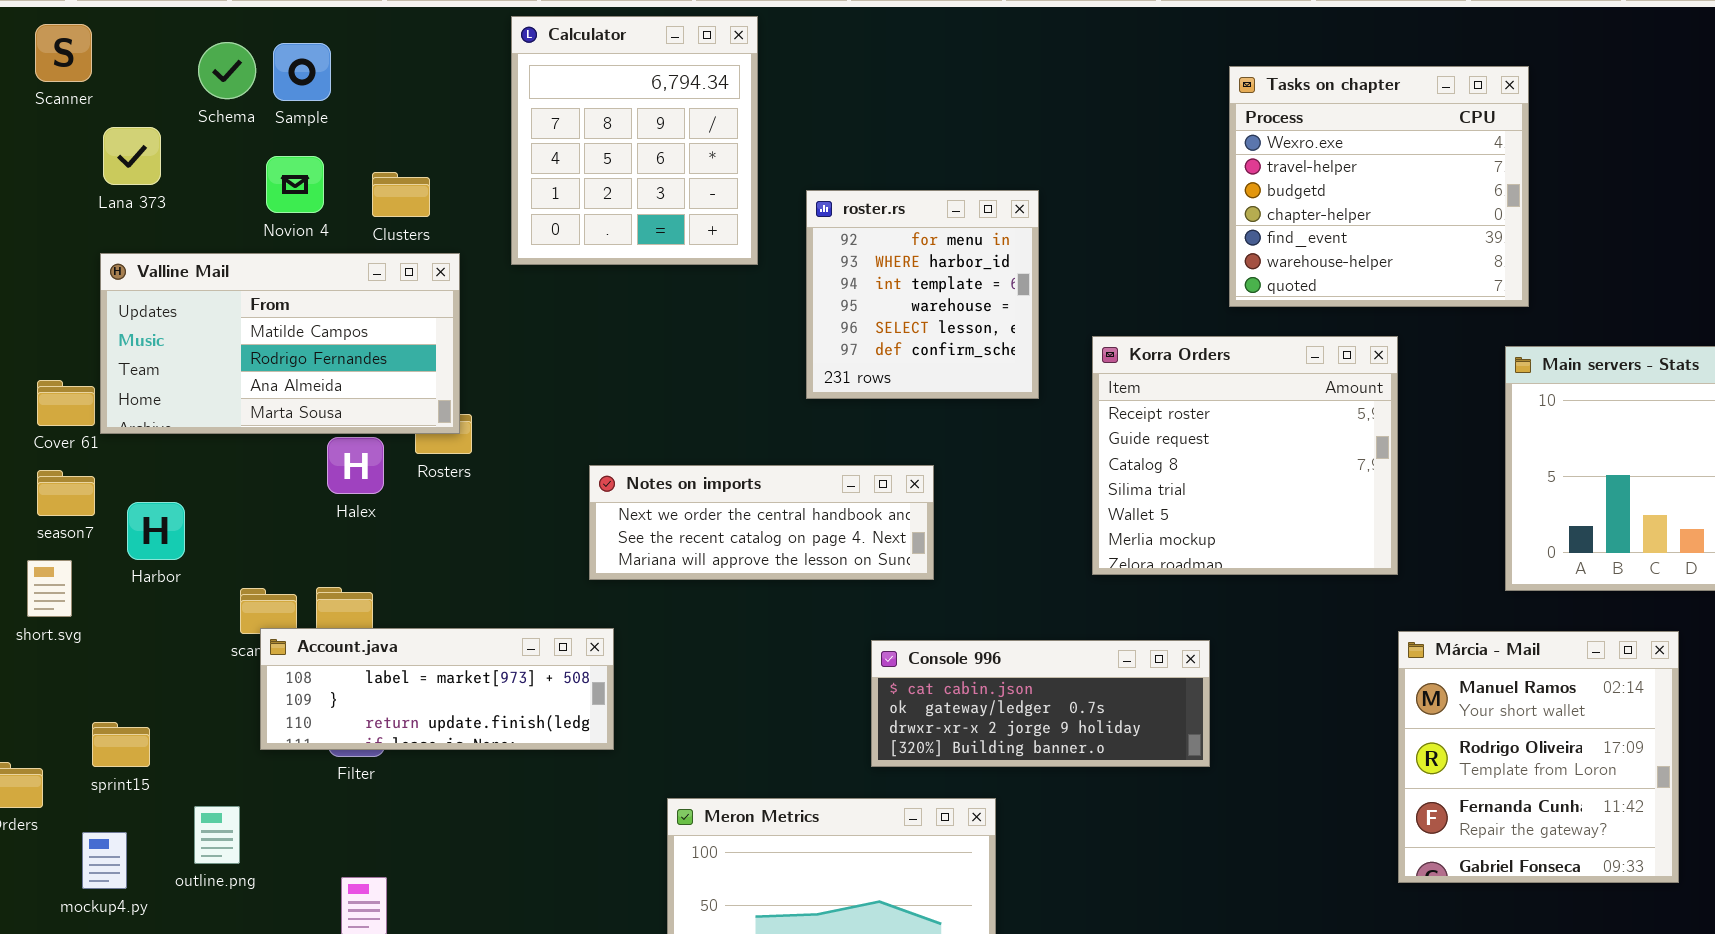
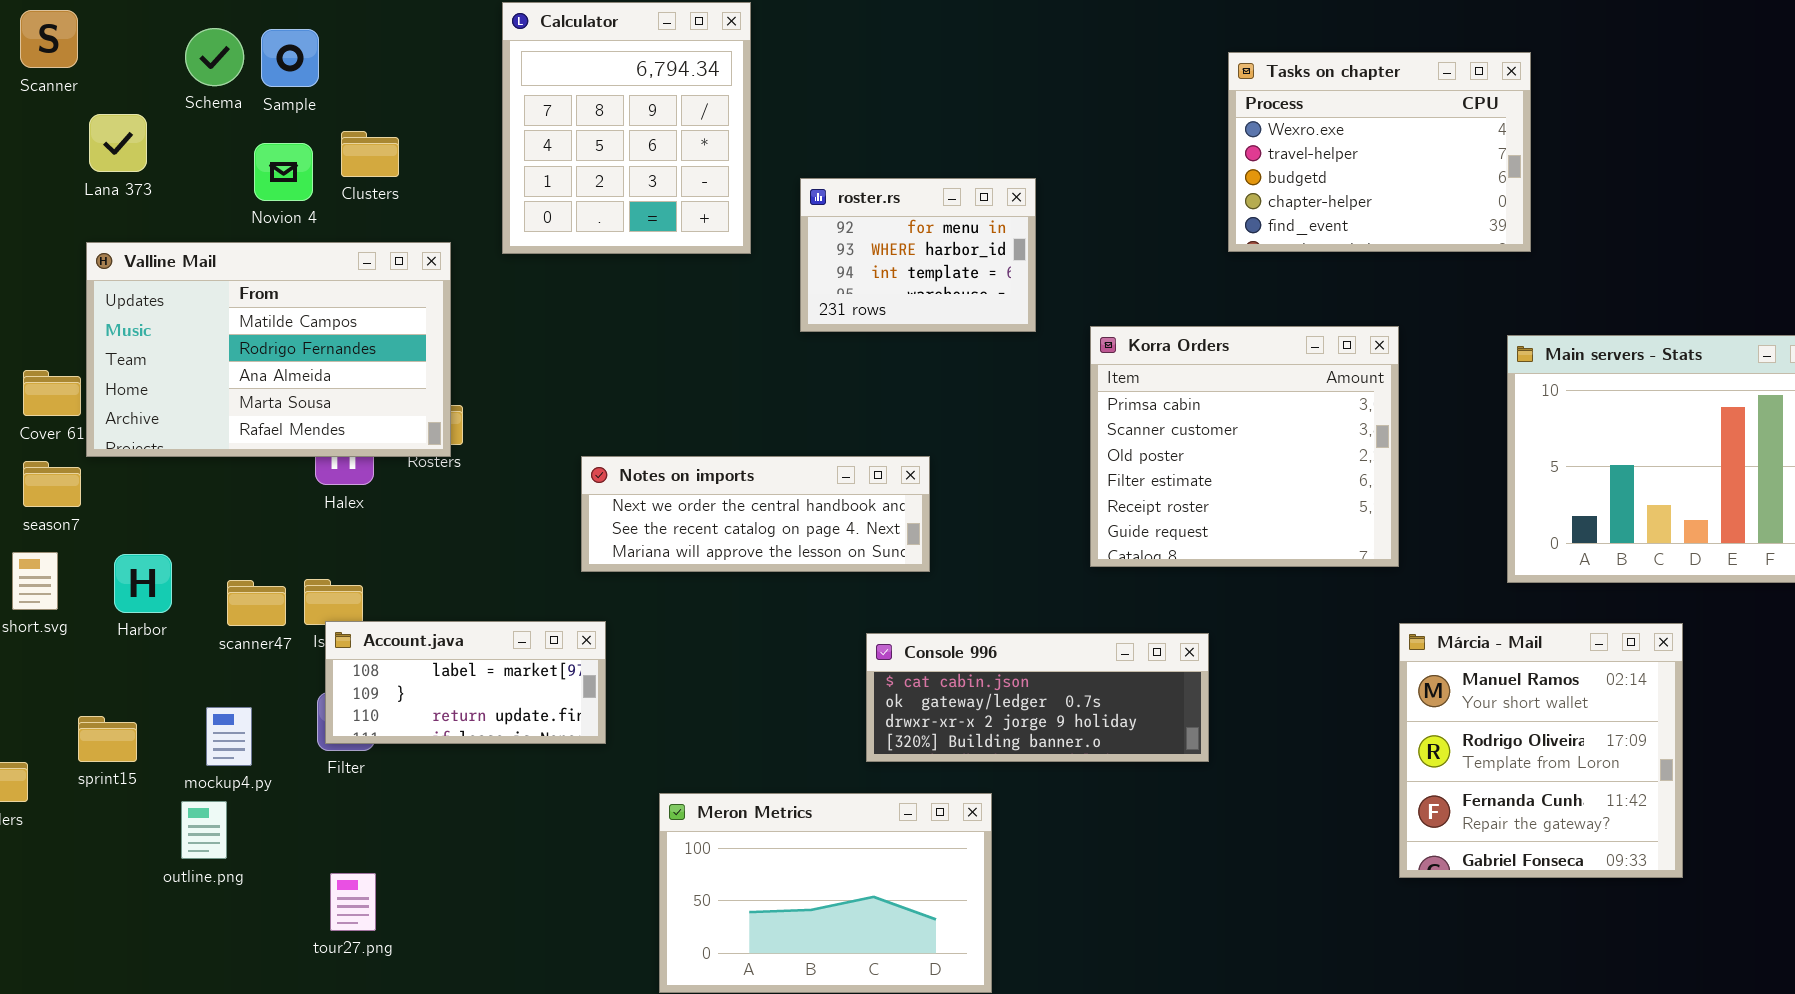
Tasks on chapter: [1229,66,1529,307] -> [1228,52,1531,252], resized
Clusters: [372,172,430,217] -> [341,131,399,177], moved
roster.rs: [806,190,1039,399] -> [800,178,1036,332], resized
Valline Mail: [100,253,460,434] -> [86,242,451,457], resized
Korra Orders: [1092,336,1398,575] -> [1090,326,1399,567], scrolled up 4 rows
Harbor: [127,502,185,560] -> [114,554,172,613], moved
Account.java: [260,628,614,750] -> [325,621,606,744], resized
mockup4.py: [82,832,127,889] -> [206,707,252,766], moved

